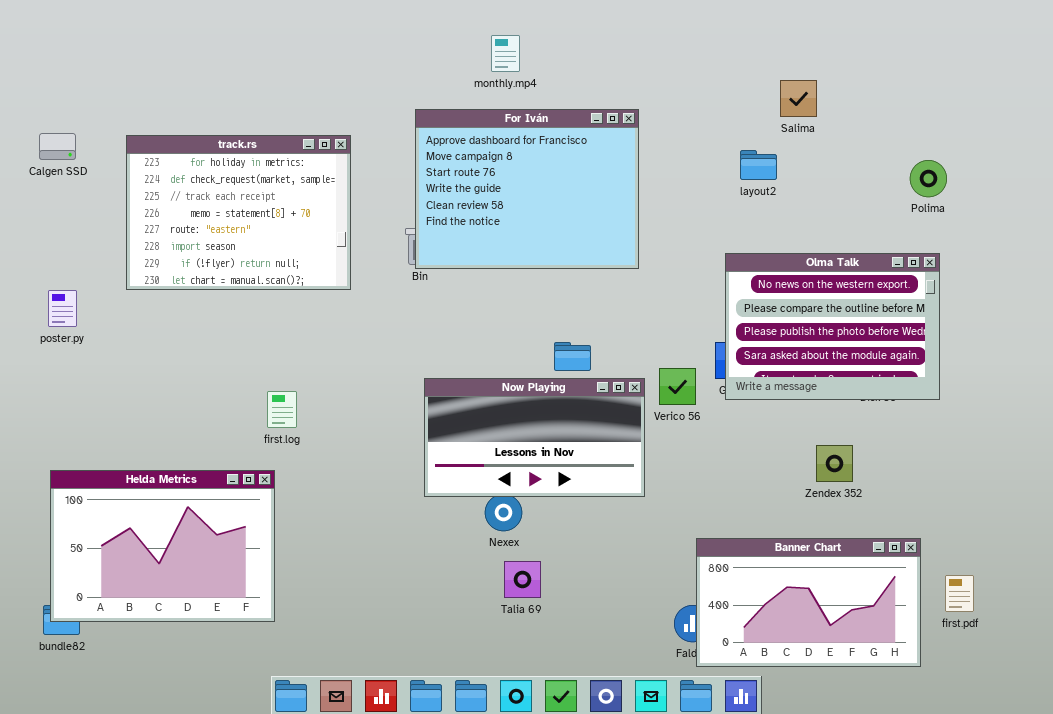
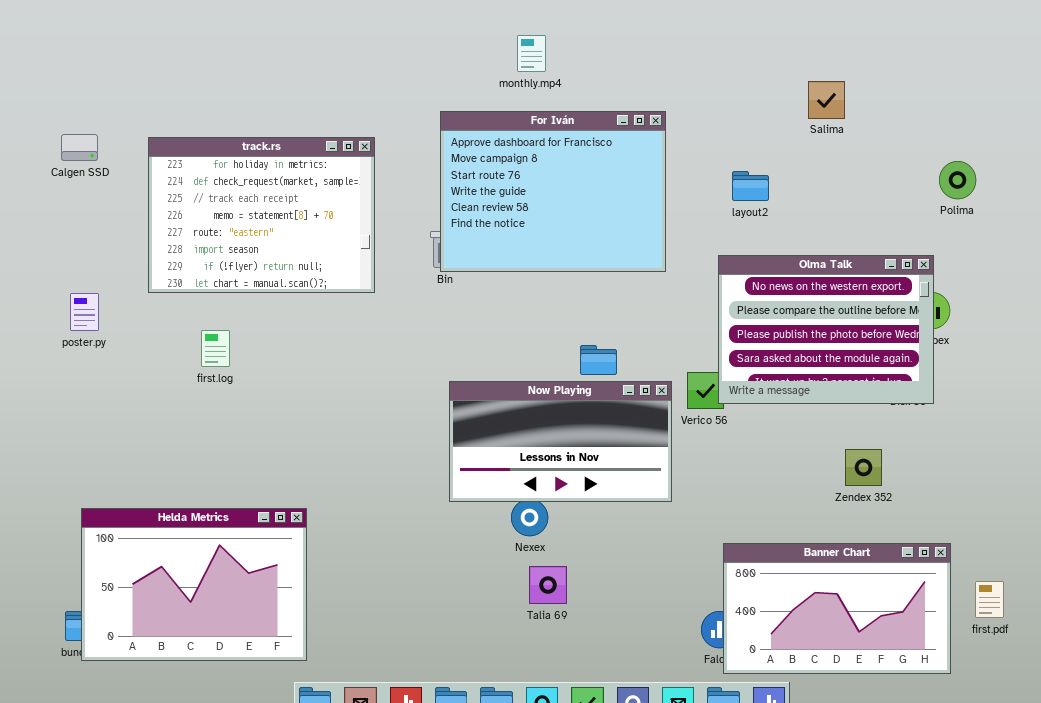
layout2: [740,150,777,180] -> [732,171,769,201], moved
Olma Talk: [725,253,940,400] -> [718,255,934,404], moved
first.log: [267,391,297,428] -> [201,330,230,367], moved
Helda Metrics: [50,470,275,622] -> [81,508,307,661], moved

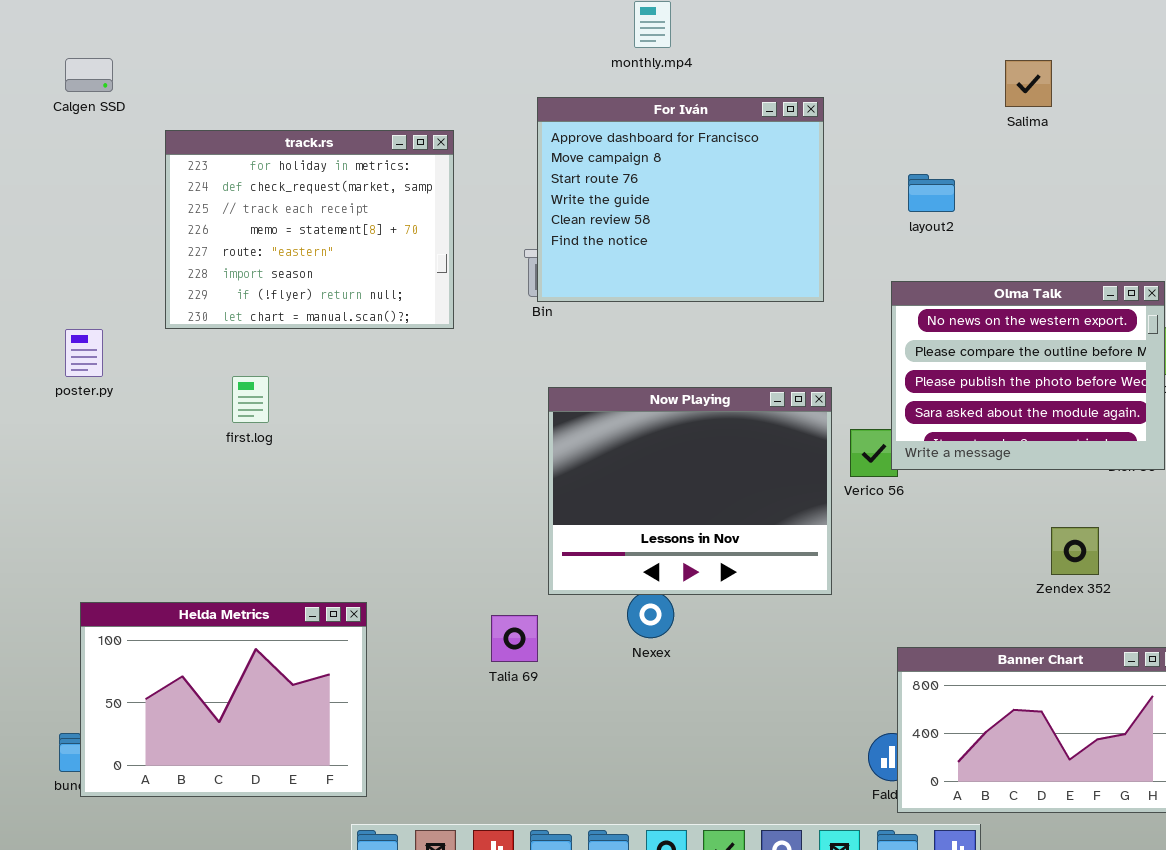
Calgen SSD: [61,134,98,161] -> [65,58,113,92], moved
Now Playing: [449,381,672,502] -> [548,387,832,595], resized
Talia 69: [529,566,567,604] -> [491,615,538,662], moved

